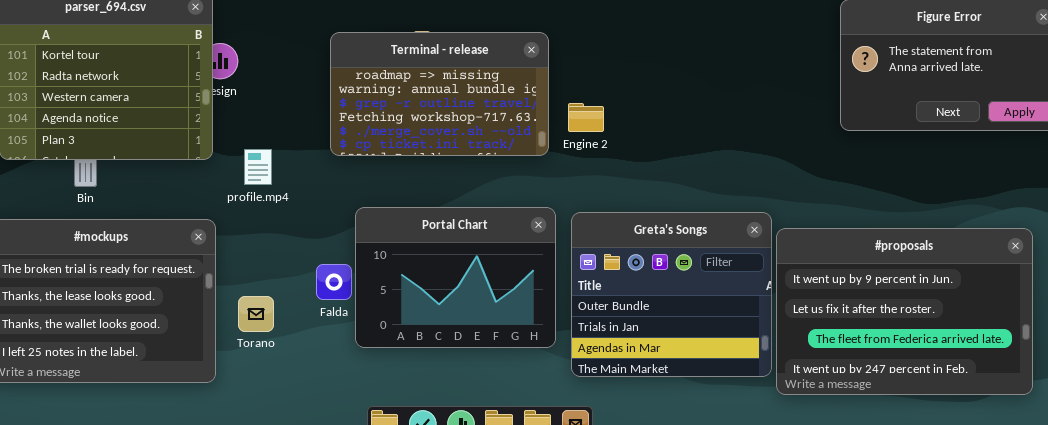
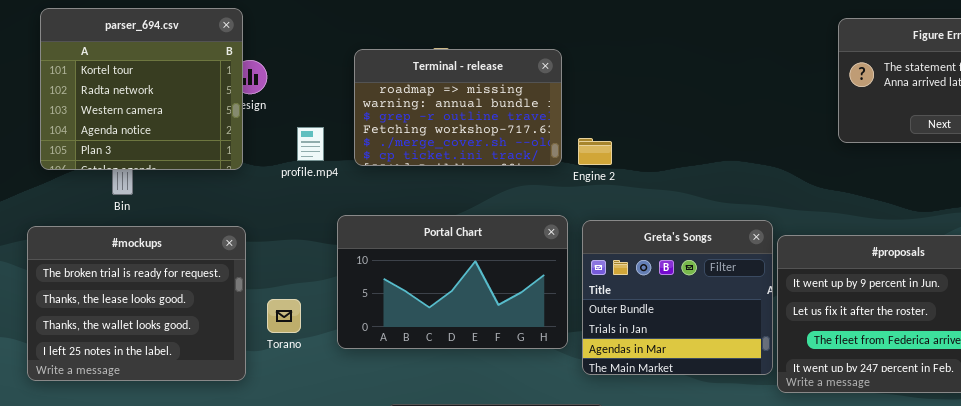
Engine 2: [568,103,604,132] -> [578,138,612,165], moved
profile.mp4: [244,149,272,185] -> [297,127,324,161], moved
Portal Chart: [355,207,556,348] -> [337,215,568,349], resized

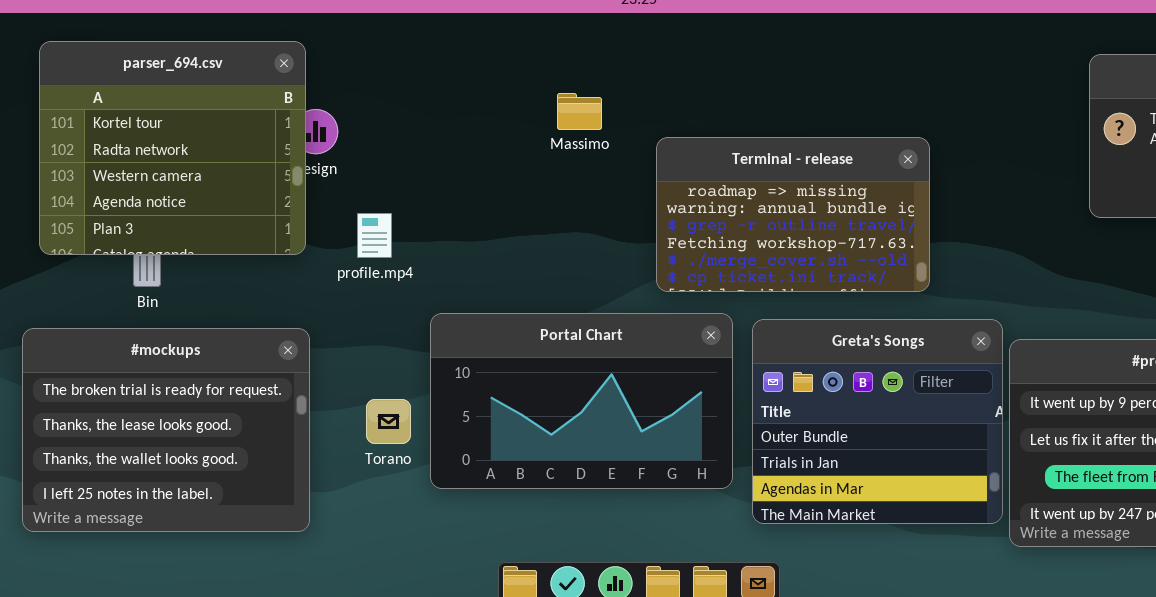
Terminal - release: [354,49,562,166] -> [656,137,930,292], moved
profile.mp4: [297,127,324,161] -> [357,213,392,258], moved
Torano: [267,299,301,333] -> [366,399,411,444], moved

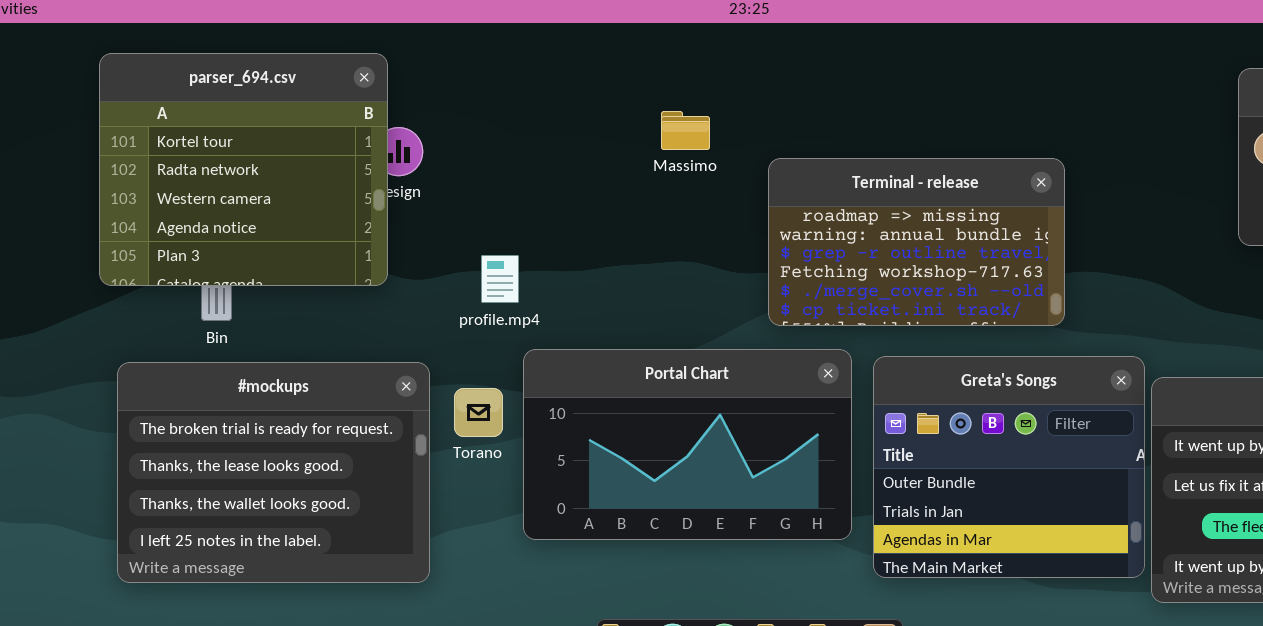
profile.mp4: [357,213,392,258] -> [481,255,519,303], moved
#mockups: [22,328,310,532] -> [117,362,430,583], moved
Torano: [366,399,411,444] -> [454,388,503,437], moved

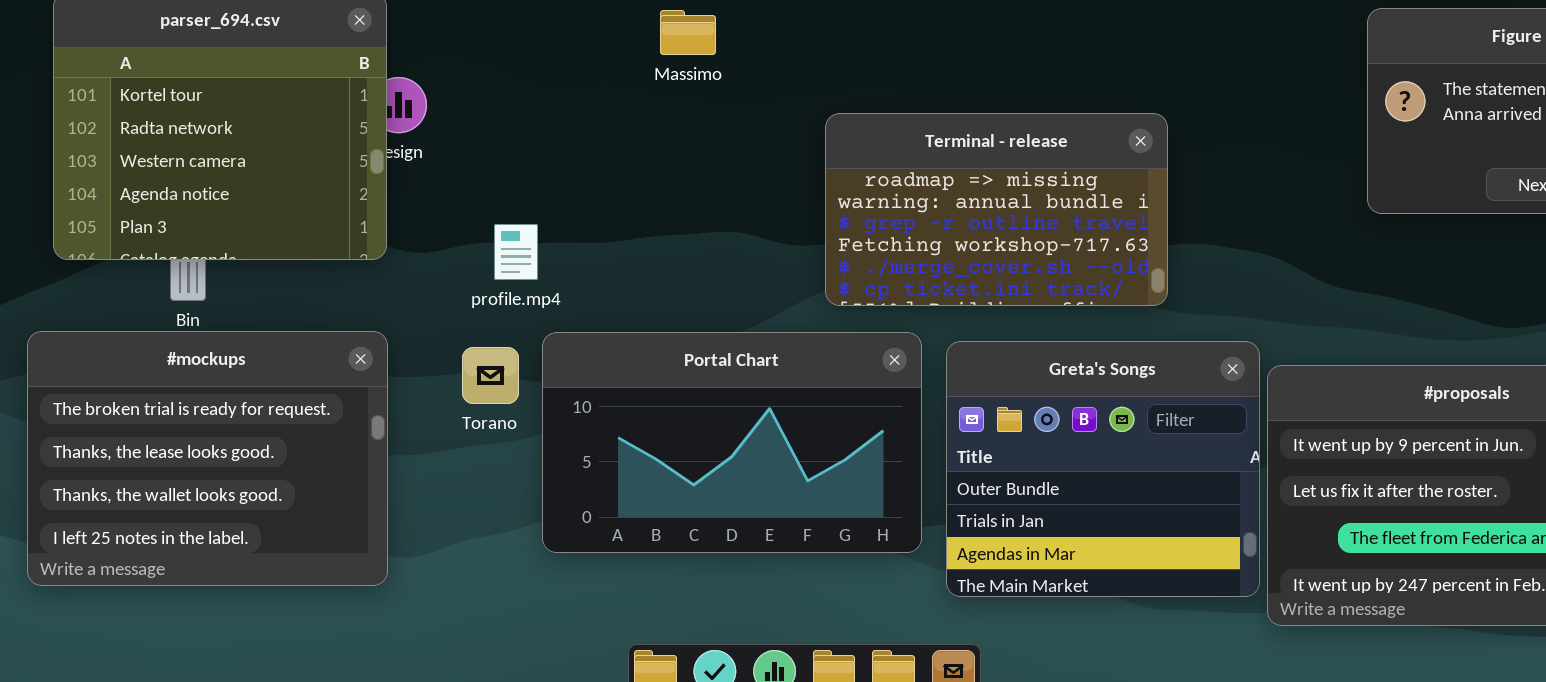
Massimo: [661,111,710,150] -> [660,10,716,55], moved
#mockups: [117,362,430,583] -> [27,331,388,586], moved
Torano: [454,388,503,437] -> [462,347,519,404], moved

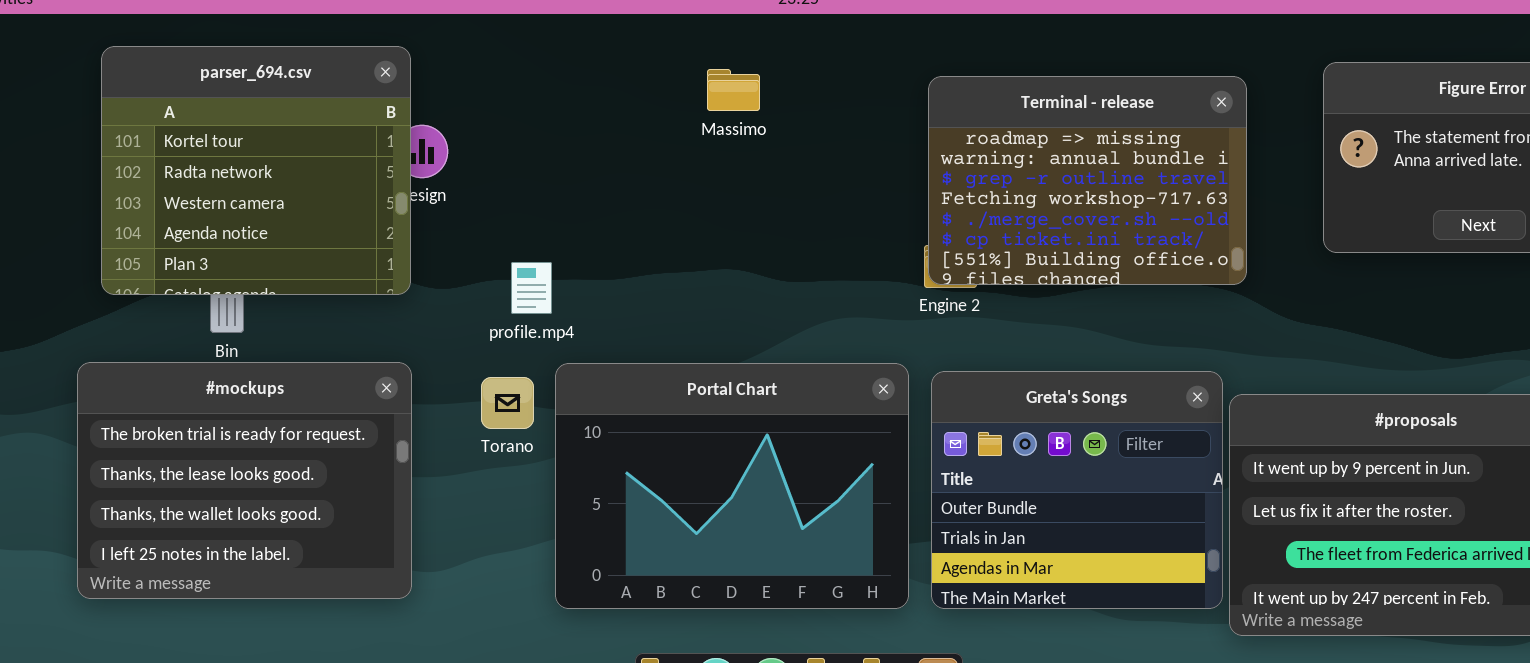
Massimo: [660,10,716,55] -> [707,69,760,111], moved
Terminal - release: [825,113,1168,306] -> [928,76,1247,285], moved, resized
Portal Chart: [542,332,922,553] -> [555,363,909,609], resized

